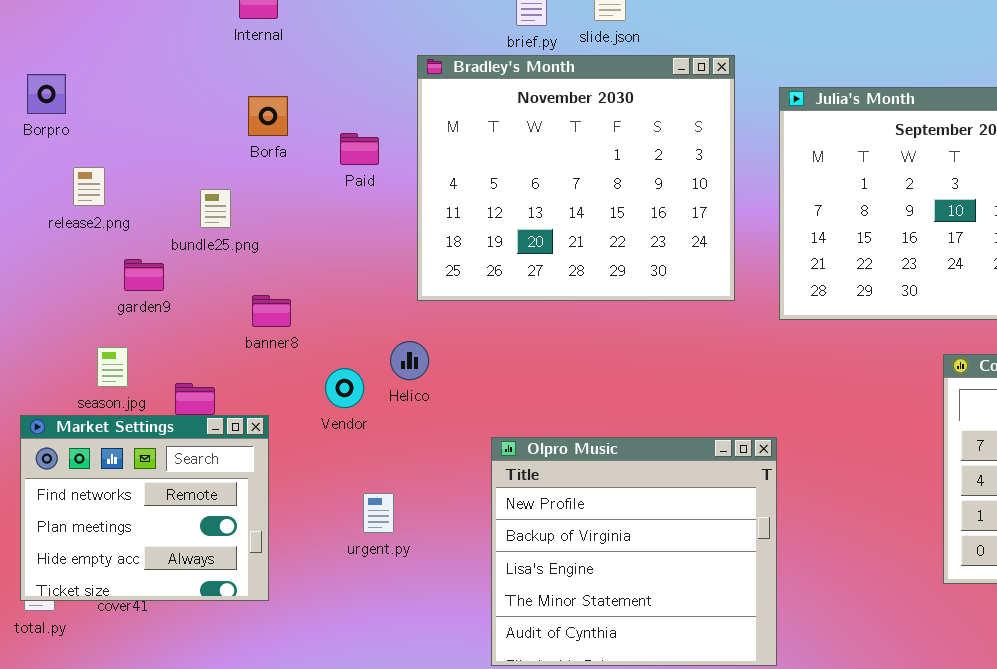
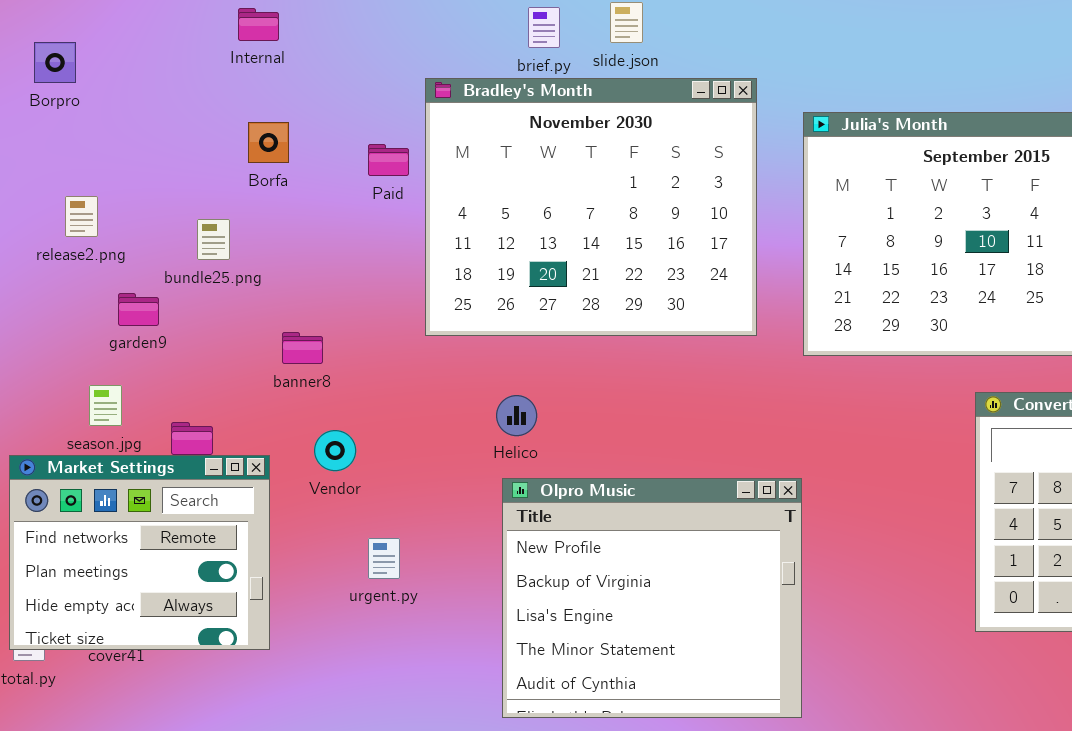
Borpro: [27,74,66,114] -> [34,42,76,83], moved
Paid: [340,133,379,165] -> [368,144,409,176], moved
banner8: [252,295,291,327] -> [282,332,323,364], moved
Helico: [390,341,429,380] -> [496,395,537,436], moved
Vendor: [325,368,364,408] -> [314,430,356,471], moved

